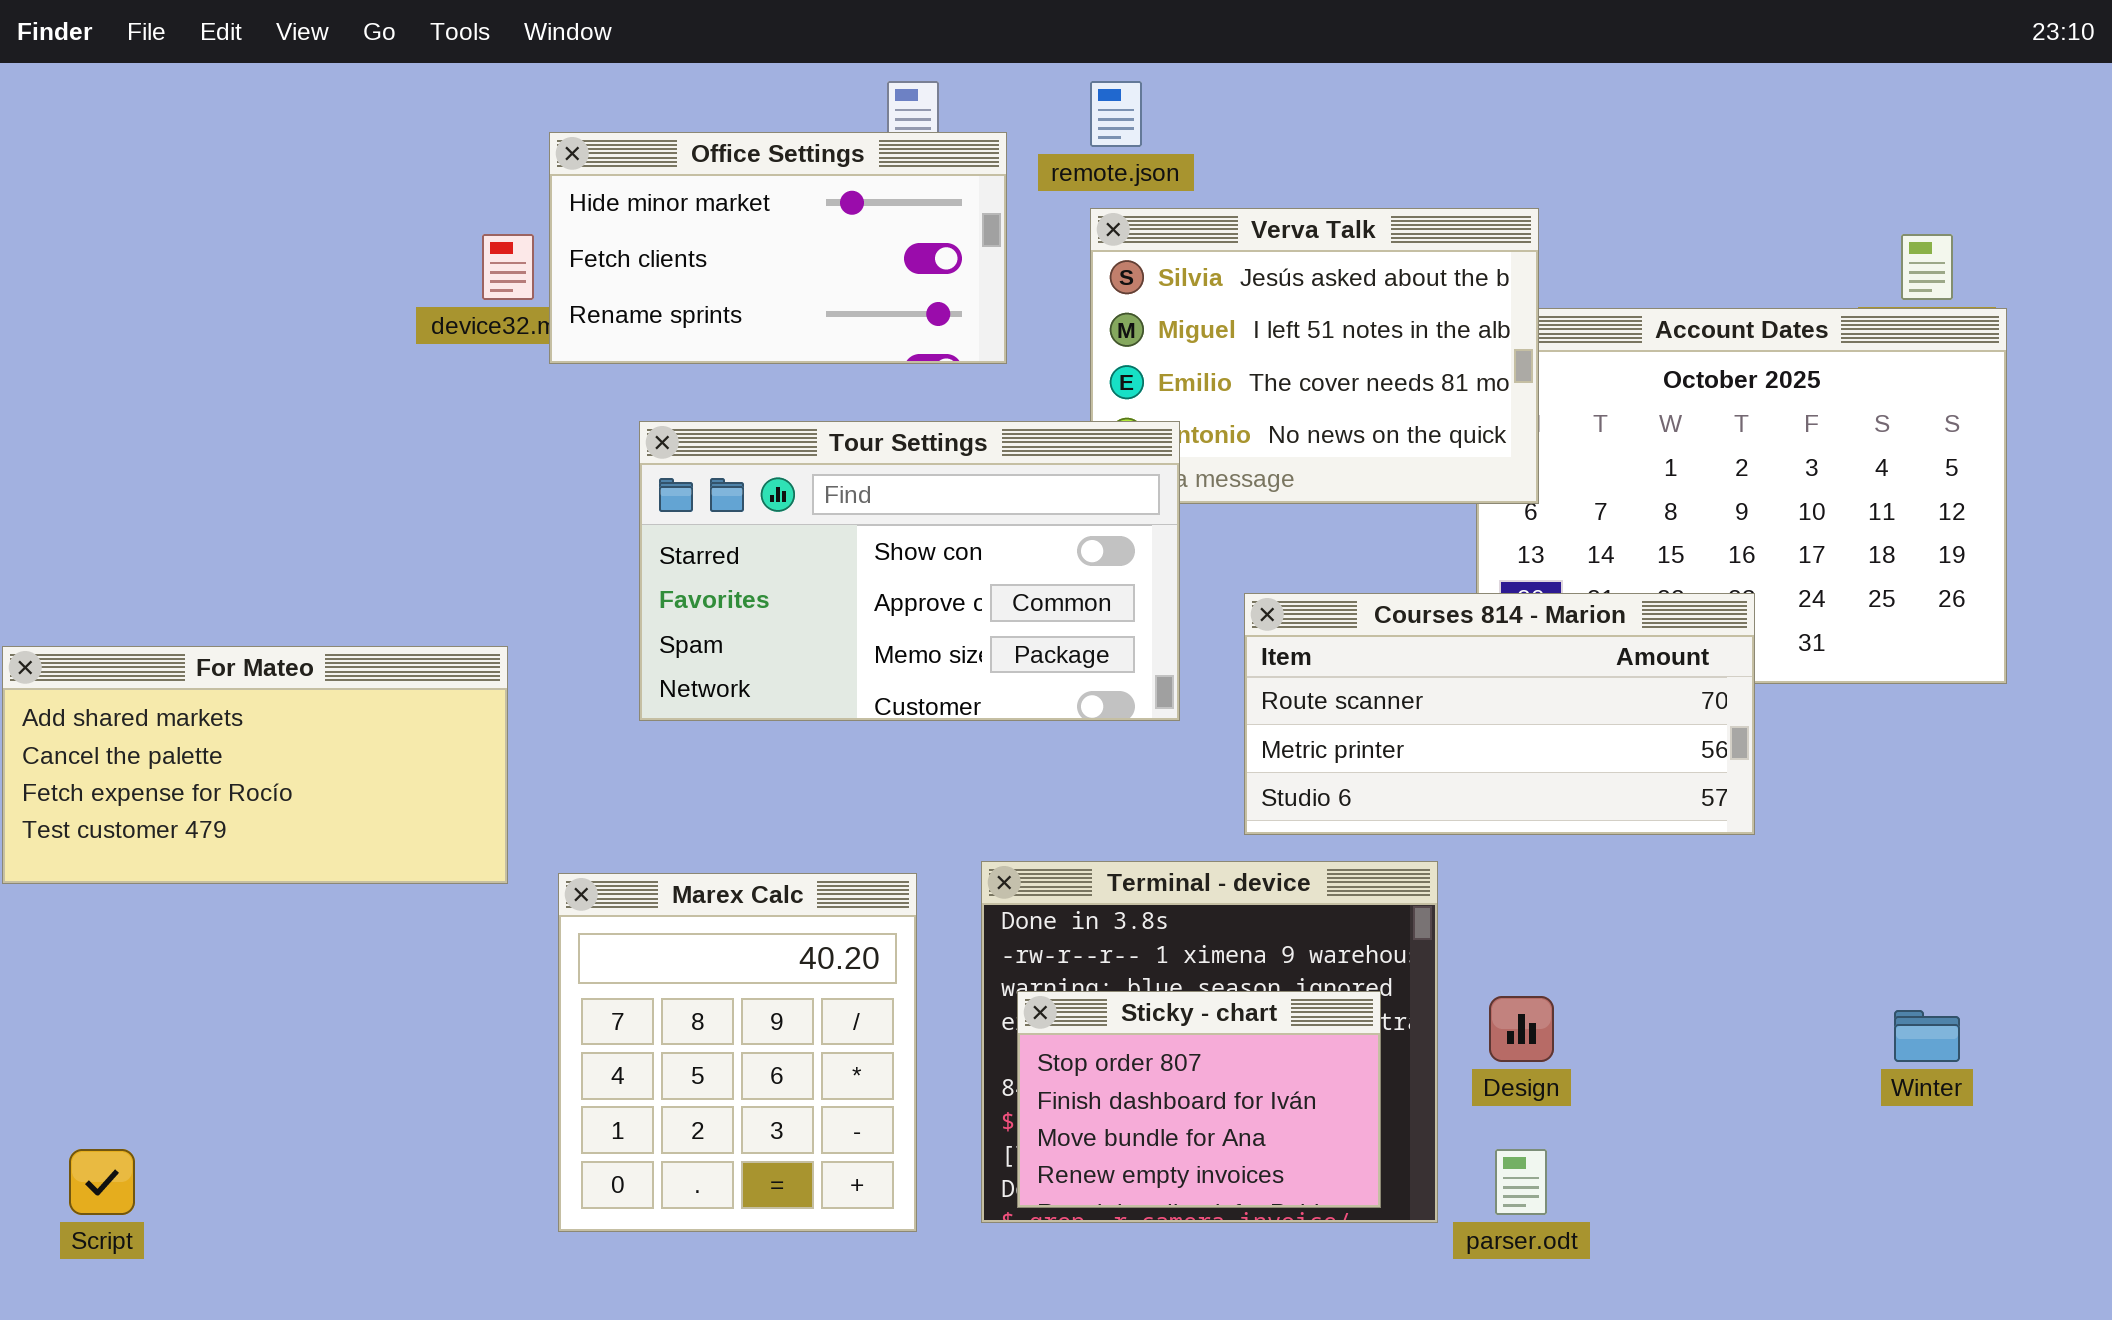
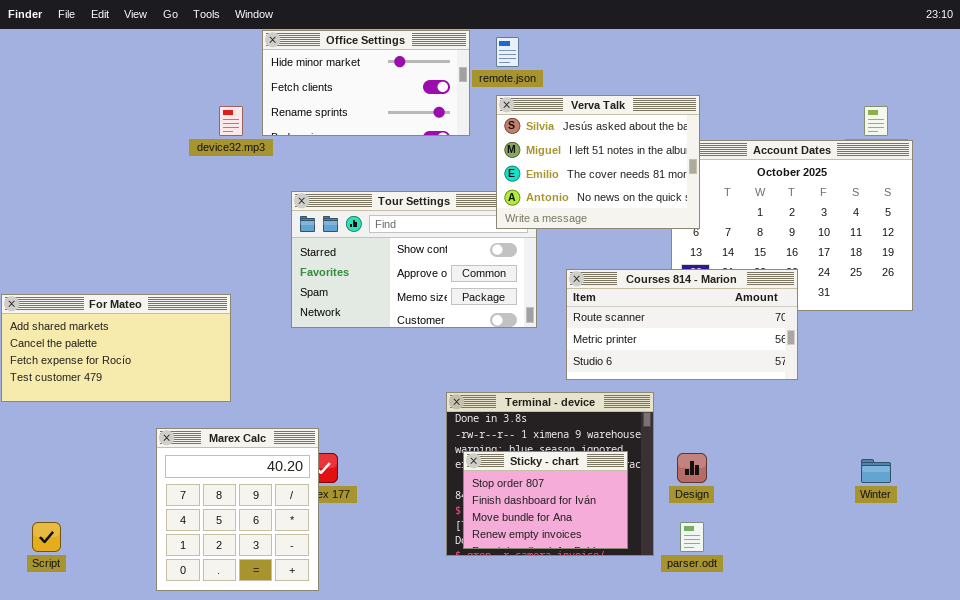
Office Settings: [549,132,1007,364] -> [262,30,470,136], moved
Verva Talk: [1090,208,1539,504] -> [496,95,700,229], raised
Marex Calc: [558,873,917,1232] -> [156,428,319,591], moved

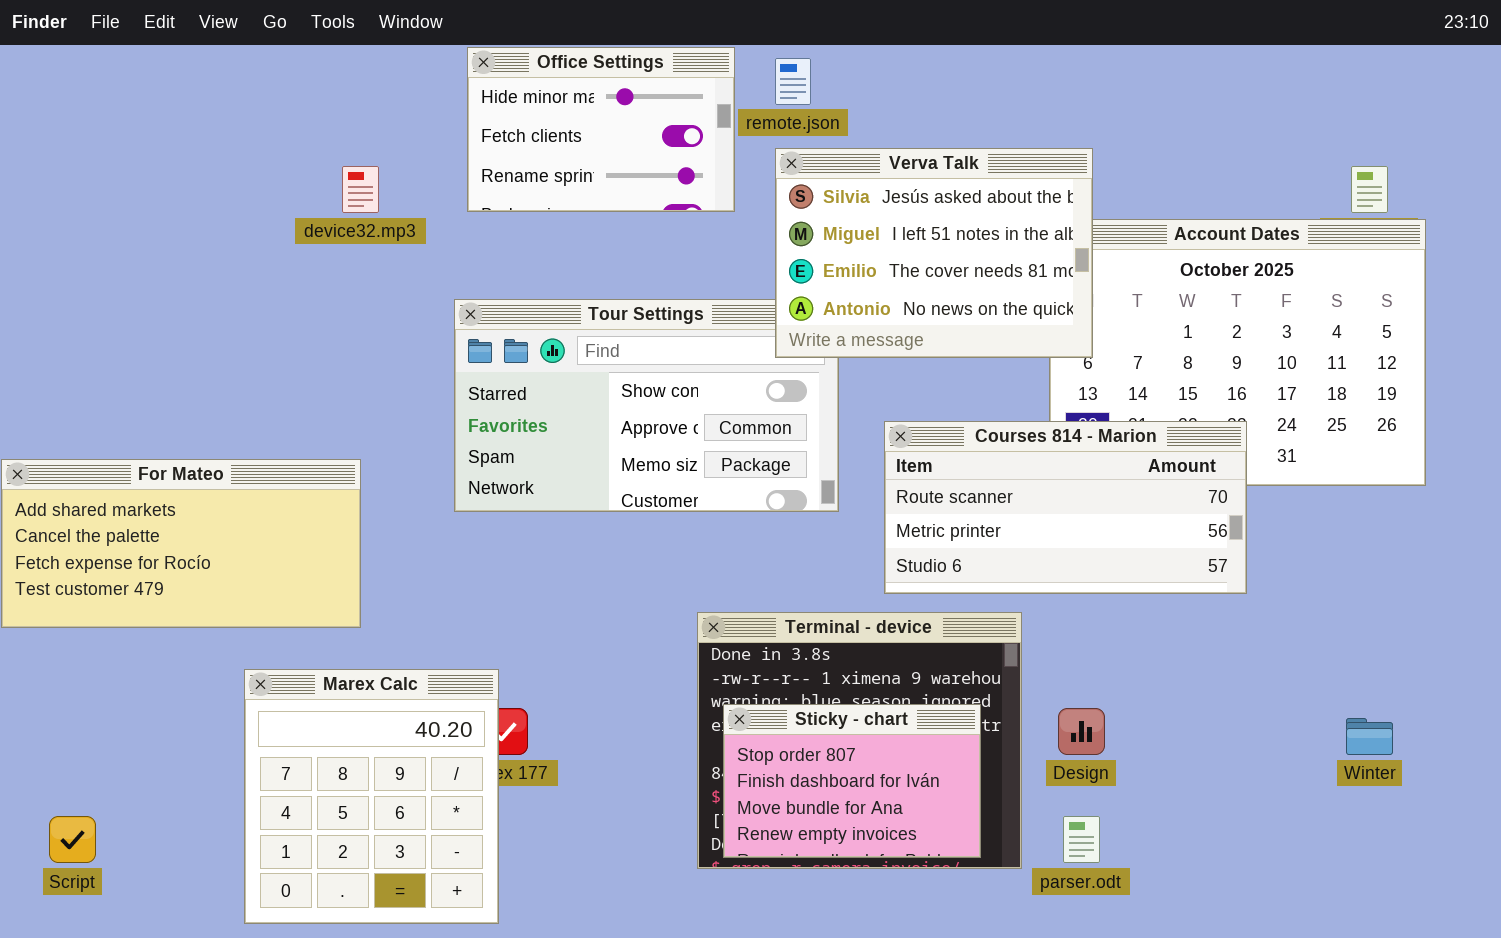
Office Settings: [262,30,470,136] -> [467,47,735,212], resized

